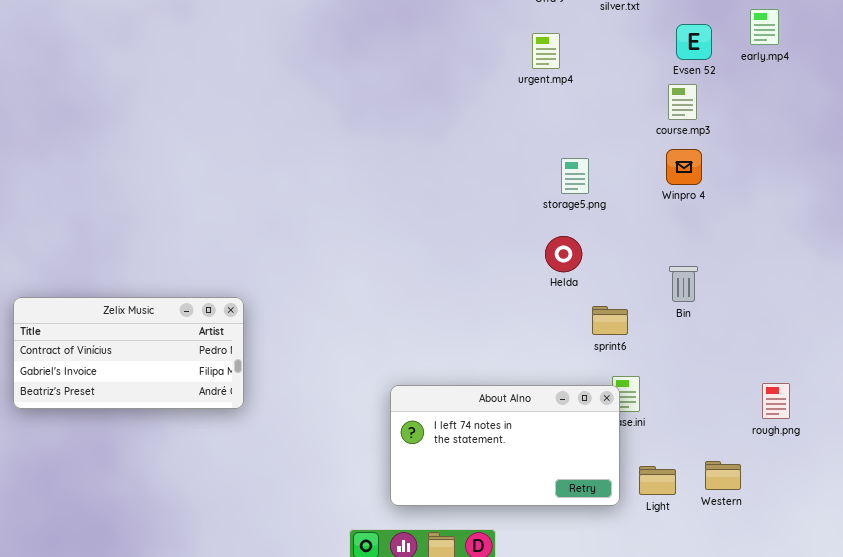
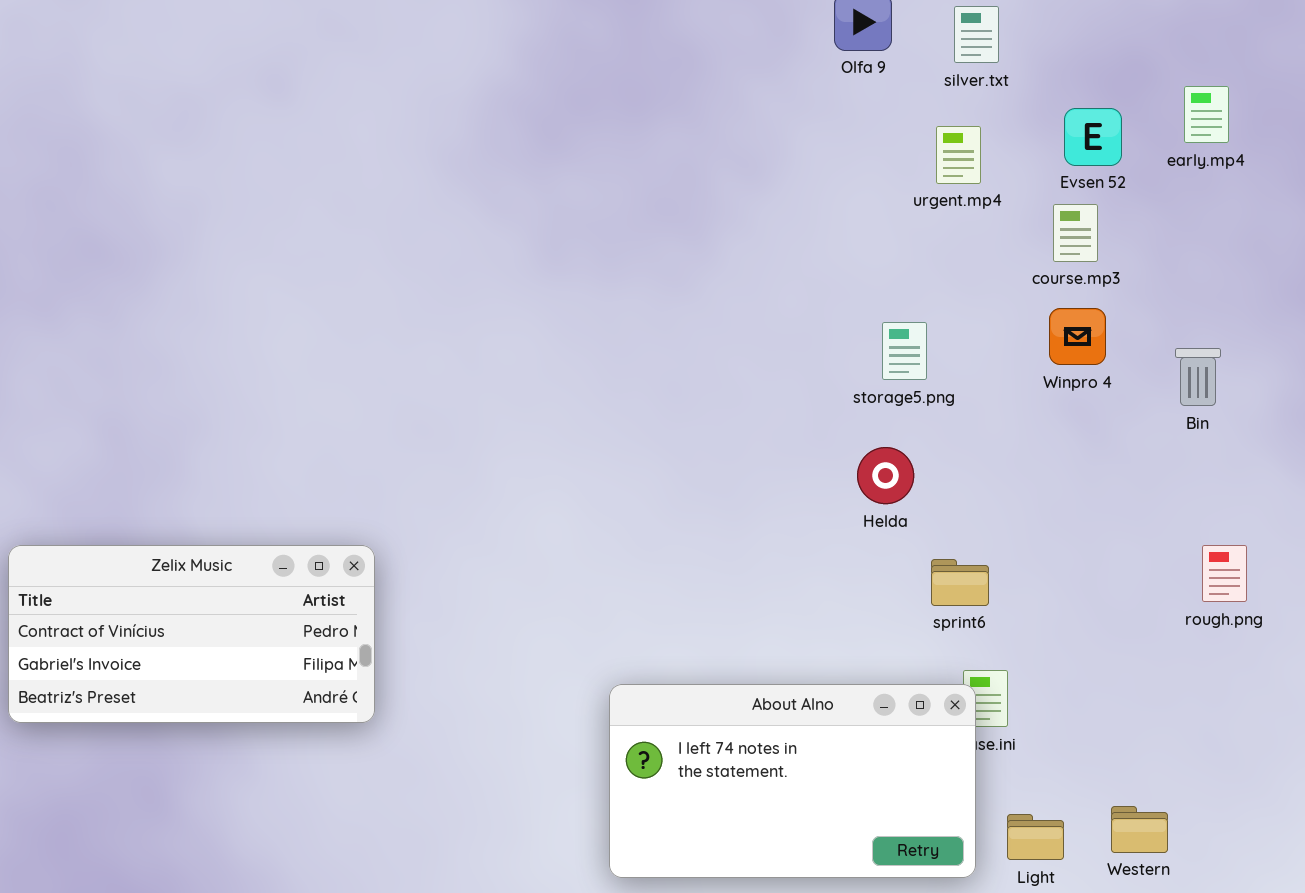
urgent.mp4: [532,33,560,69] -> [936,126,981,184], moved
Bin: [669,266,698,302] -> [1175,348,1221,406], moved
rough.png: [762,383,790,419] -> [1202,545,1247,602], moved

